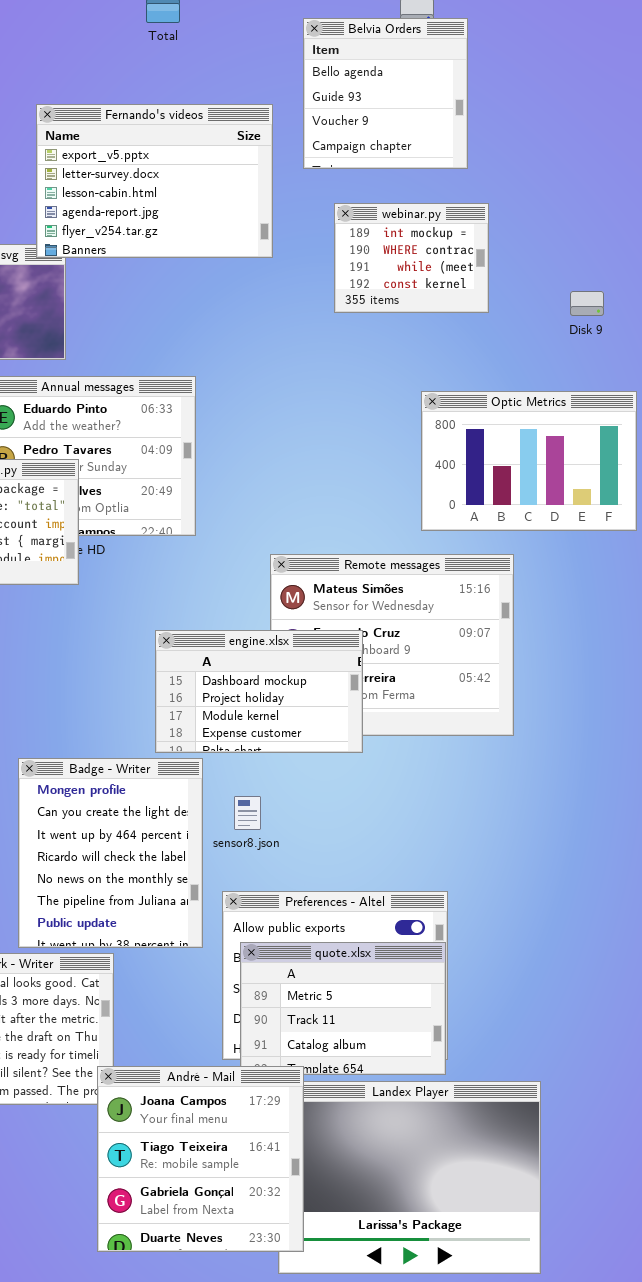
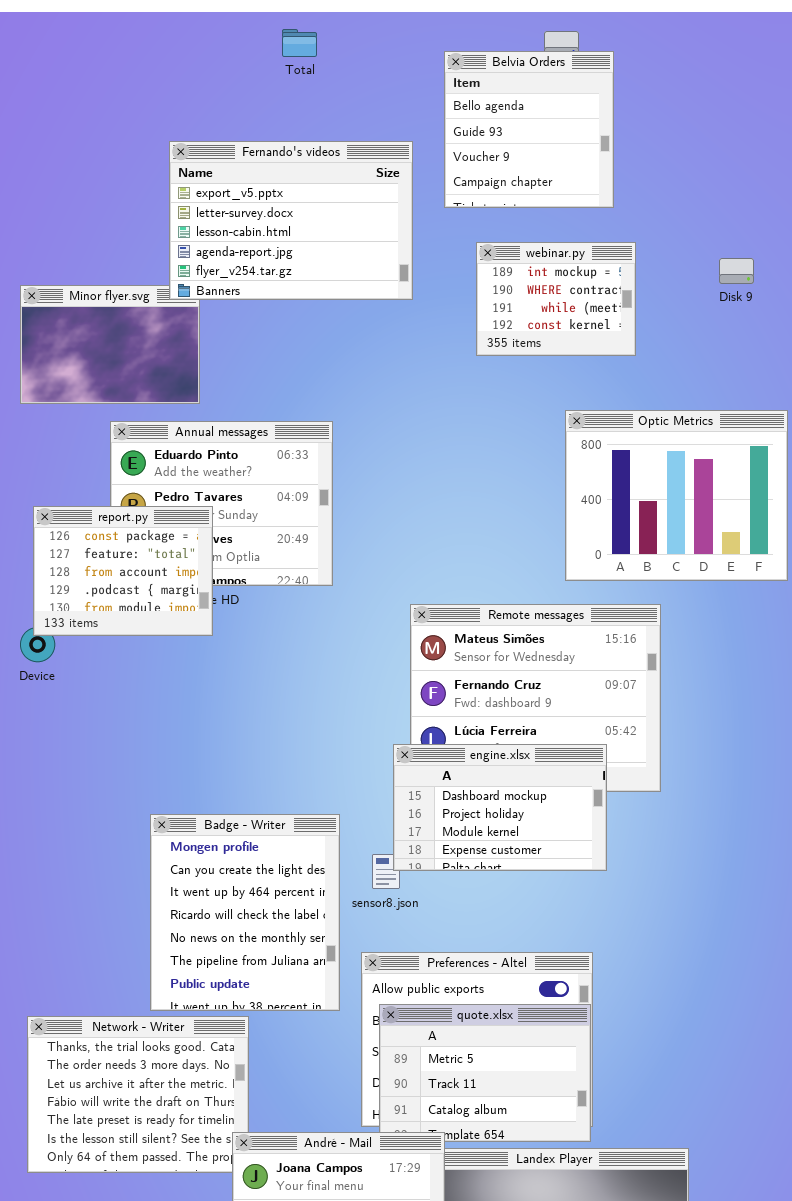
Disk 9: [570,291,604,316] -> [719,258,754,284], moved
Optic Metrics: [421,391,637,531] -> [565,410,788,581], resized
engine.xlsx: [155,630,363,753] -> [393,744,607,871], moved

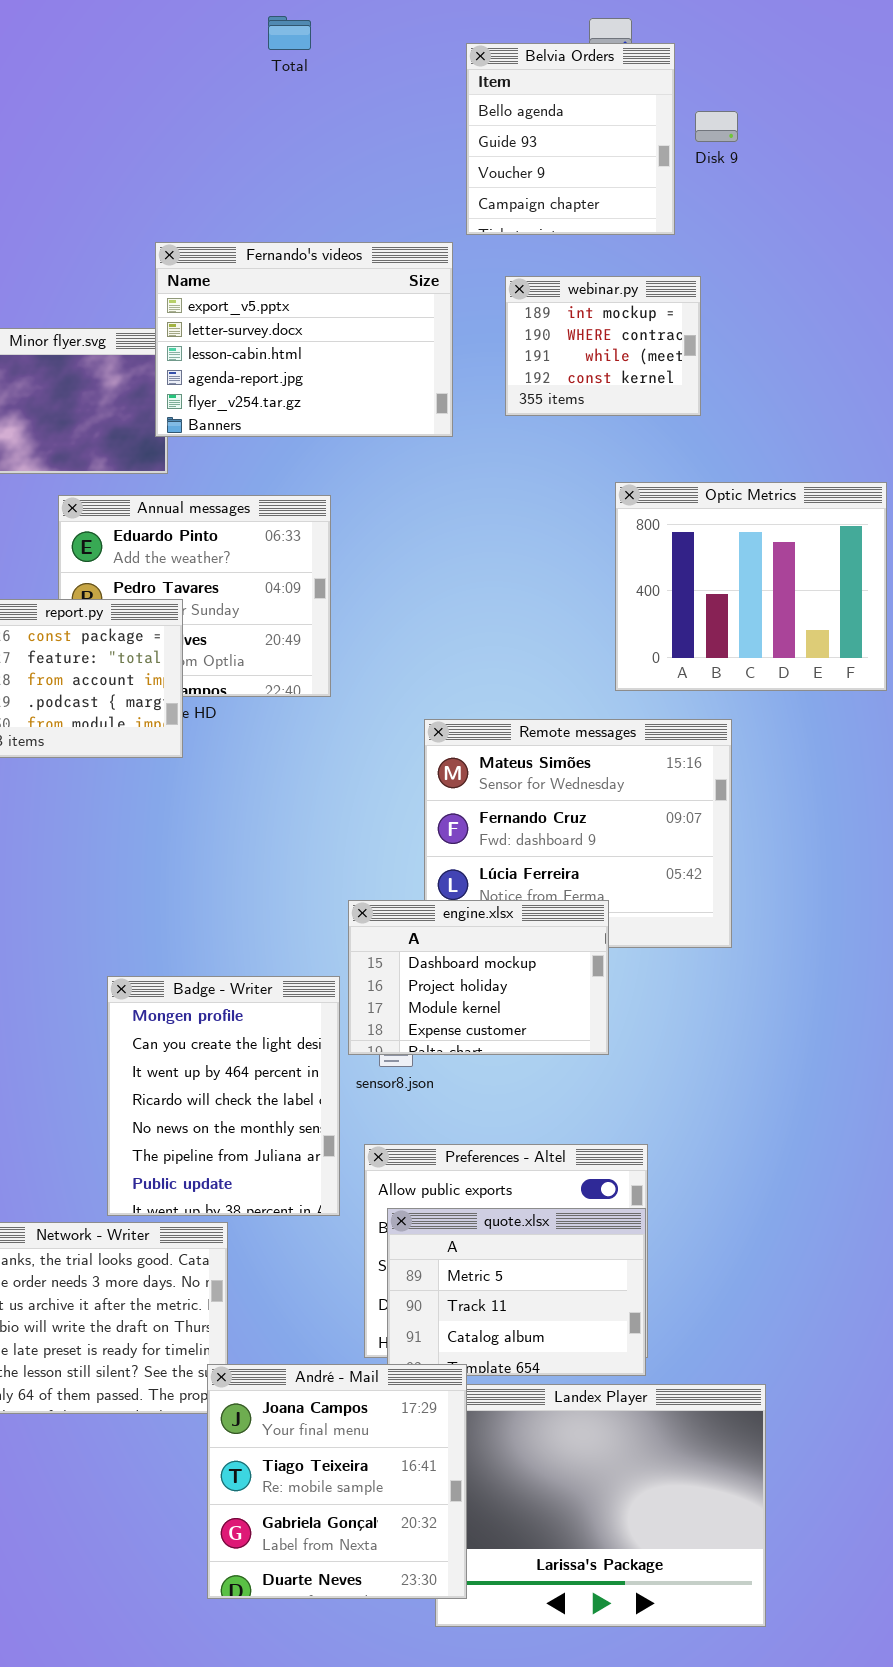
Fernando's videos: [169,141,413,300] -> [155,242,453,437], moved
Disk 9: [719,258,754,284] -> [695,111,738,142], moved
engine.xlsx: [393,744,607,871] -> [348,900,609,1055], moved

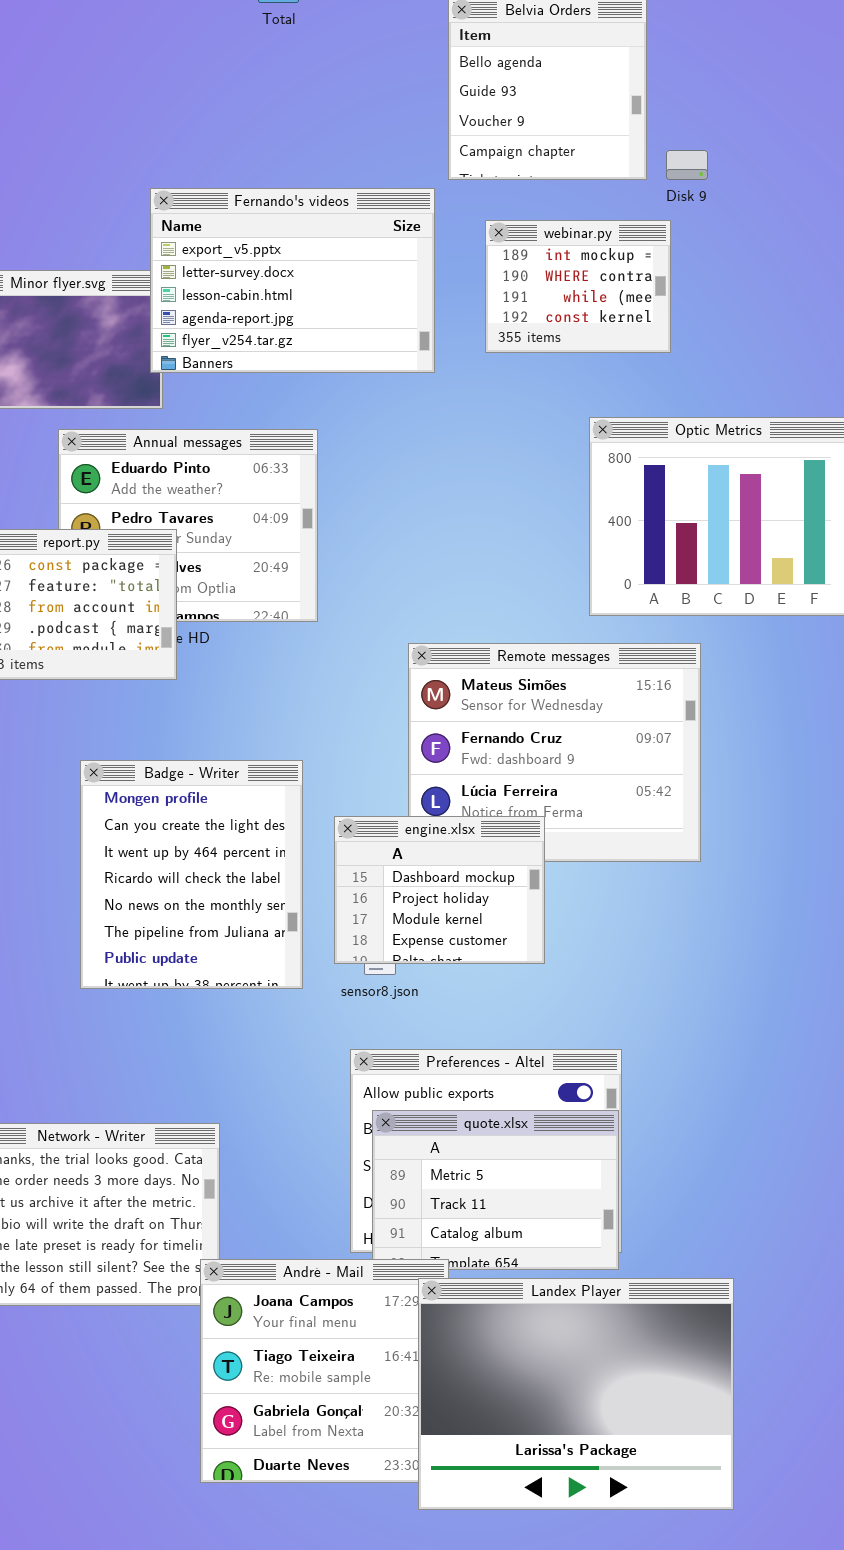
Disk 9: [695,111,738,142] -> [666,150,708,180], moved
engine.xlsx: [348,900,609,1055] -> [334,816,545,964], resized
Badge - Writer: [107,976,340,1216] -> [80,760,303,989], moved
Landex Player: [435,1384,766,1627] -> [418,1278,734,1510], raised

